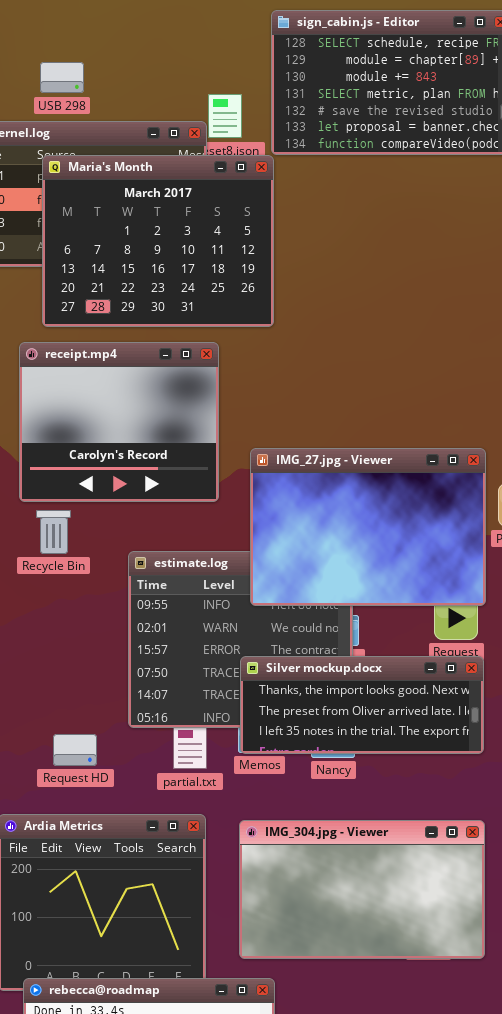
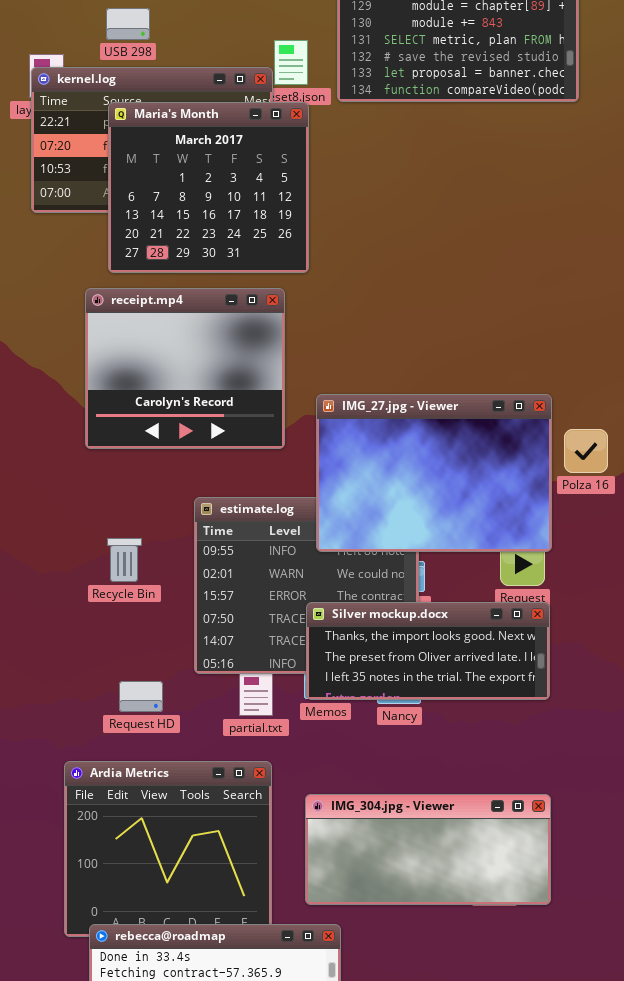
Maria's Month: [42,155,274,327] -> [108,102,309,273], resized
Recycle Bin: [36,510,71,554] -> [107,538,142,582], moved
IMG_304.jpg - Viewer: [239,820,485,959] -> [305,794,551,905], resized

